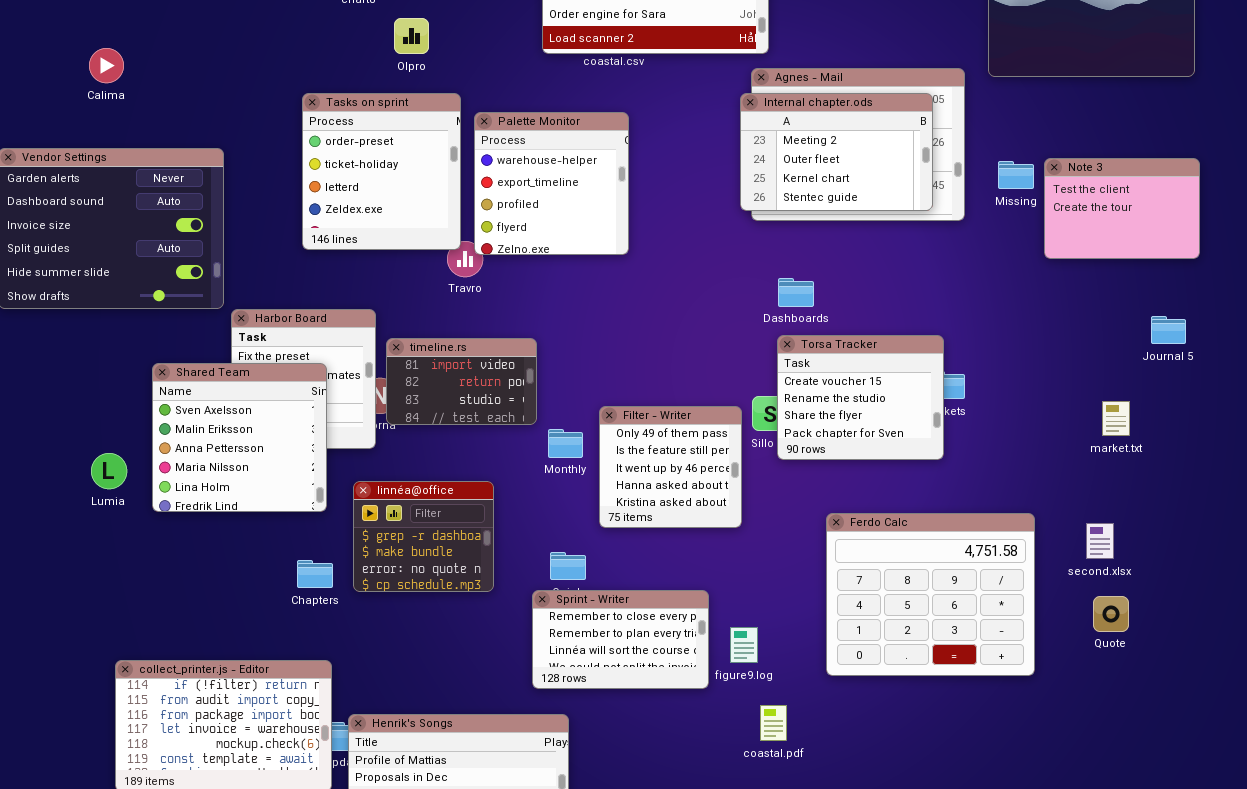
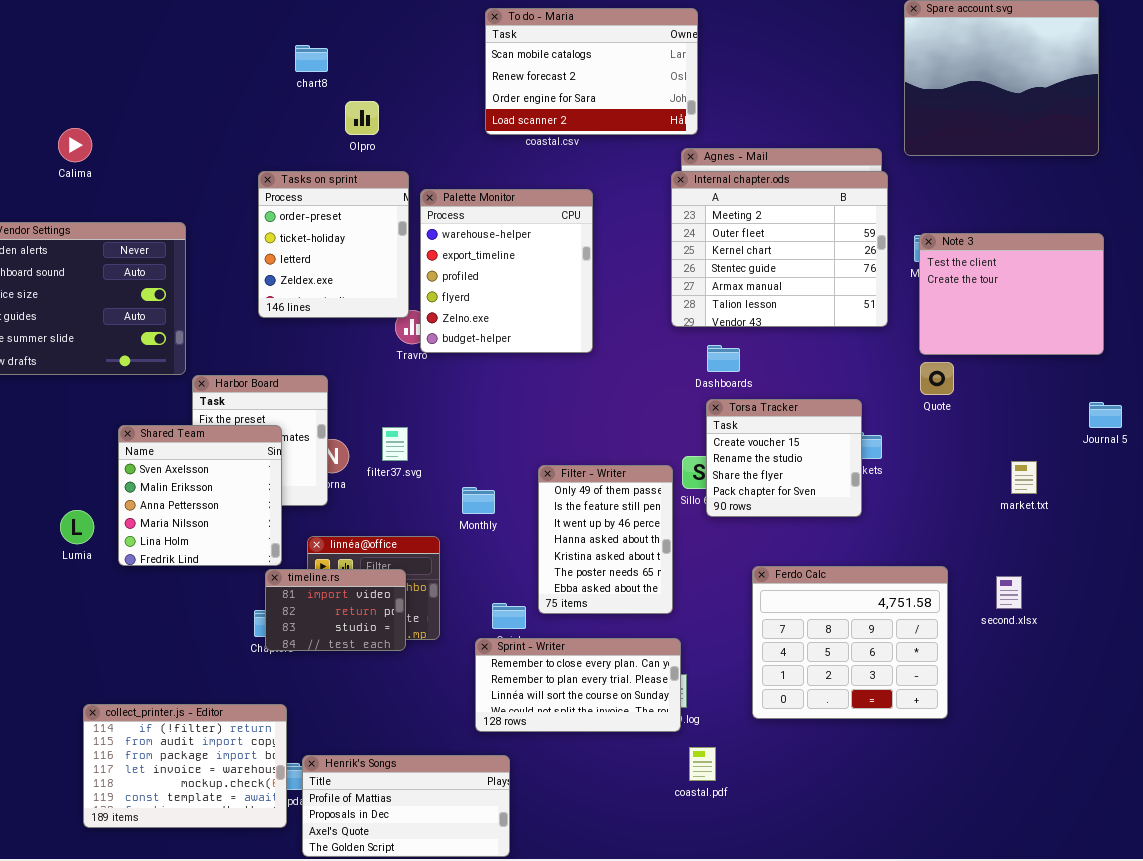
Internal chapter.ods: [740,93,933,211] -> [671,171,888,327], resized
Palette Monitor: [474,112,629,255] -> [420,189,593,353], resized
Note 3: [1044,158,1200,259] -> [919,233,1104,355], resized
Journal 5: [1151,316,1186,344] -> [1089,402,1122,428], moved
timeline.rs: [386,338,537,425] -> [265,569,406,651], moved
Filter - Writer: [599,406,742,528] -> [538,465,673,614], resized
Monthly: [548,429,583,458] -> [462,487,495,514], moved
Sprint - Writer: [532,590,709,689] -> [475,638,681,732], resized
Quote: [1093,596,1129,632] -> [920,362,954,395], moved

